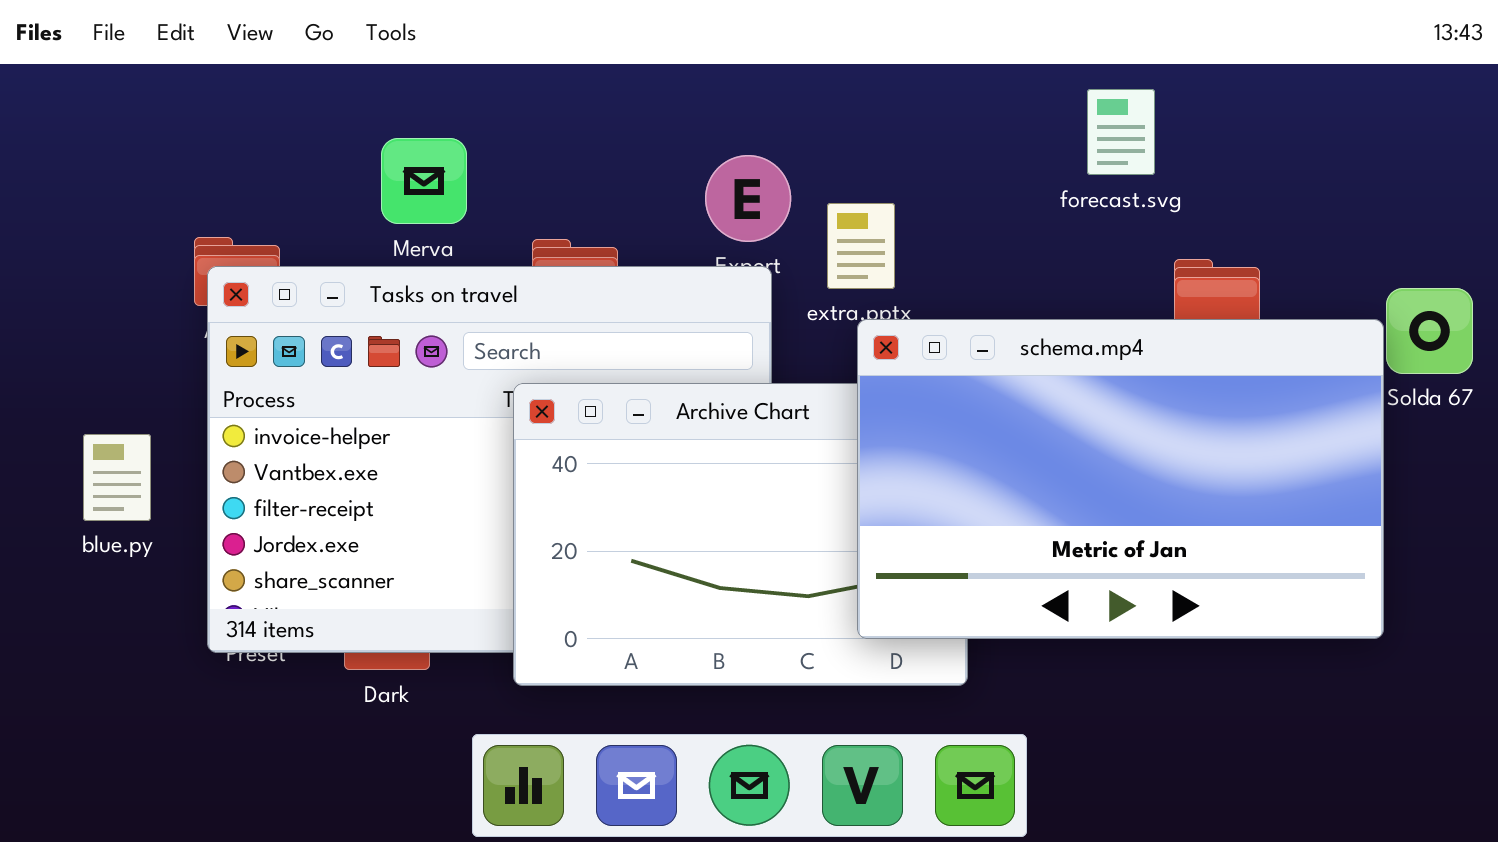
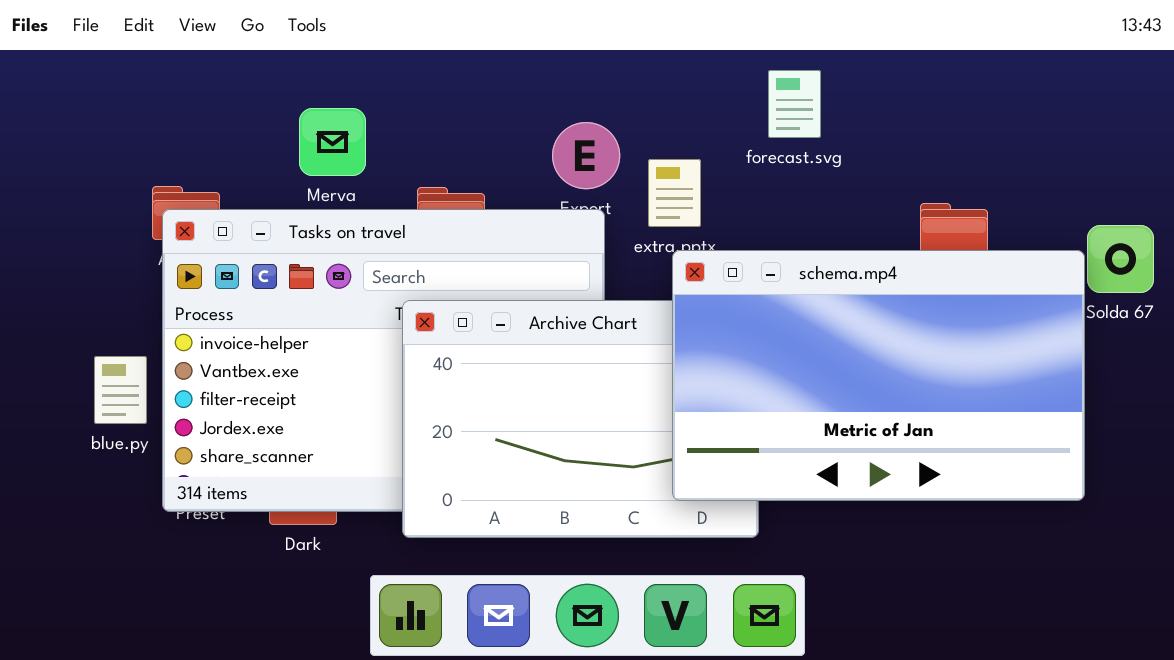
forecast.svg: [1087,89,1155,175] -> [768,70,821,138], moved
blue.py: [83,434,151,521] -> [94,356,147,424], moved

